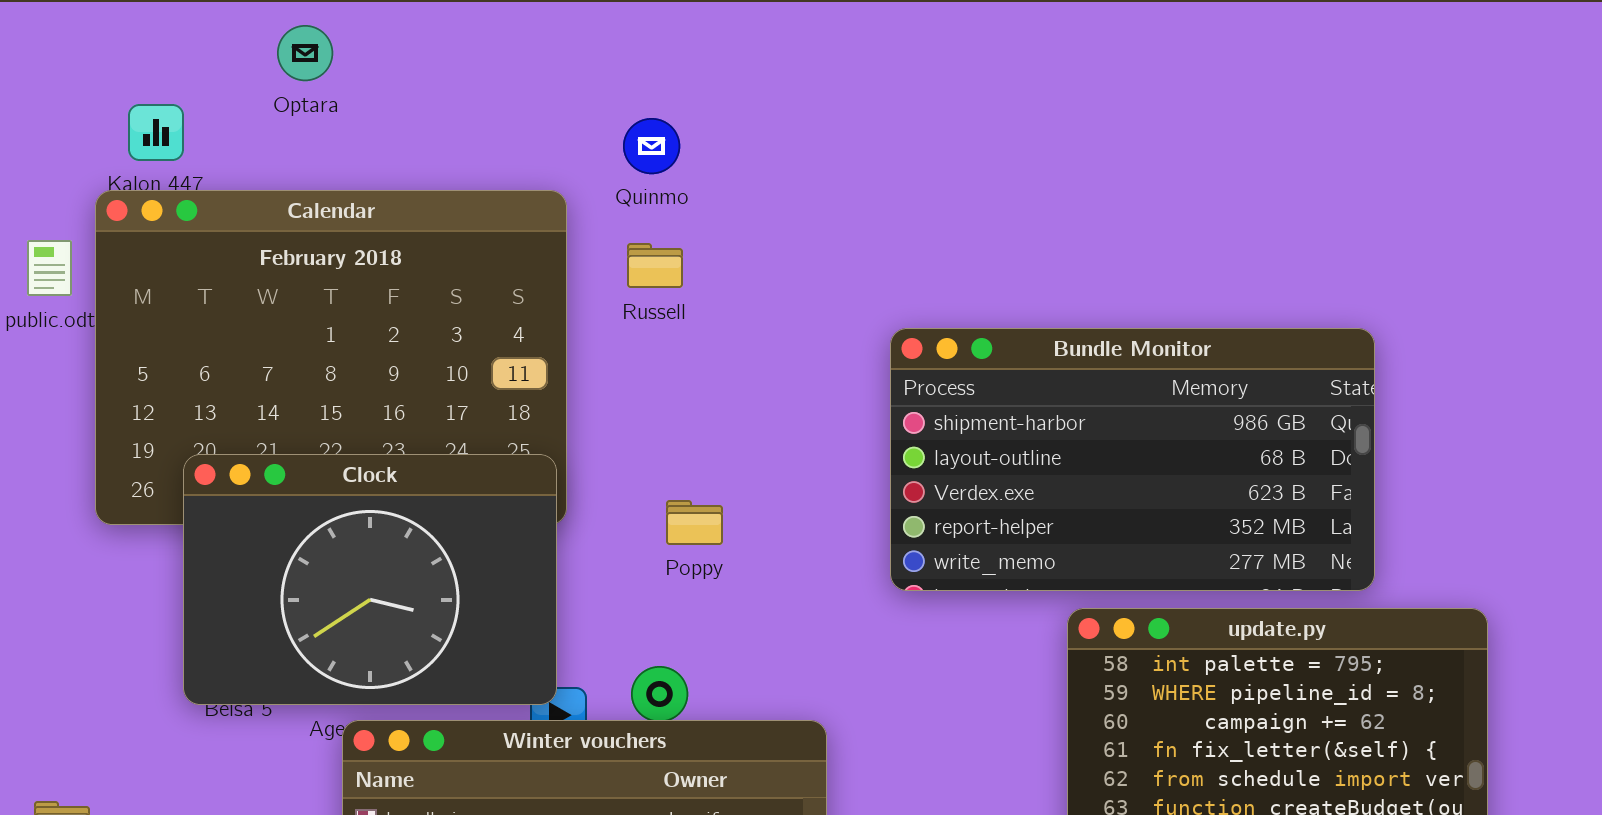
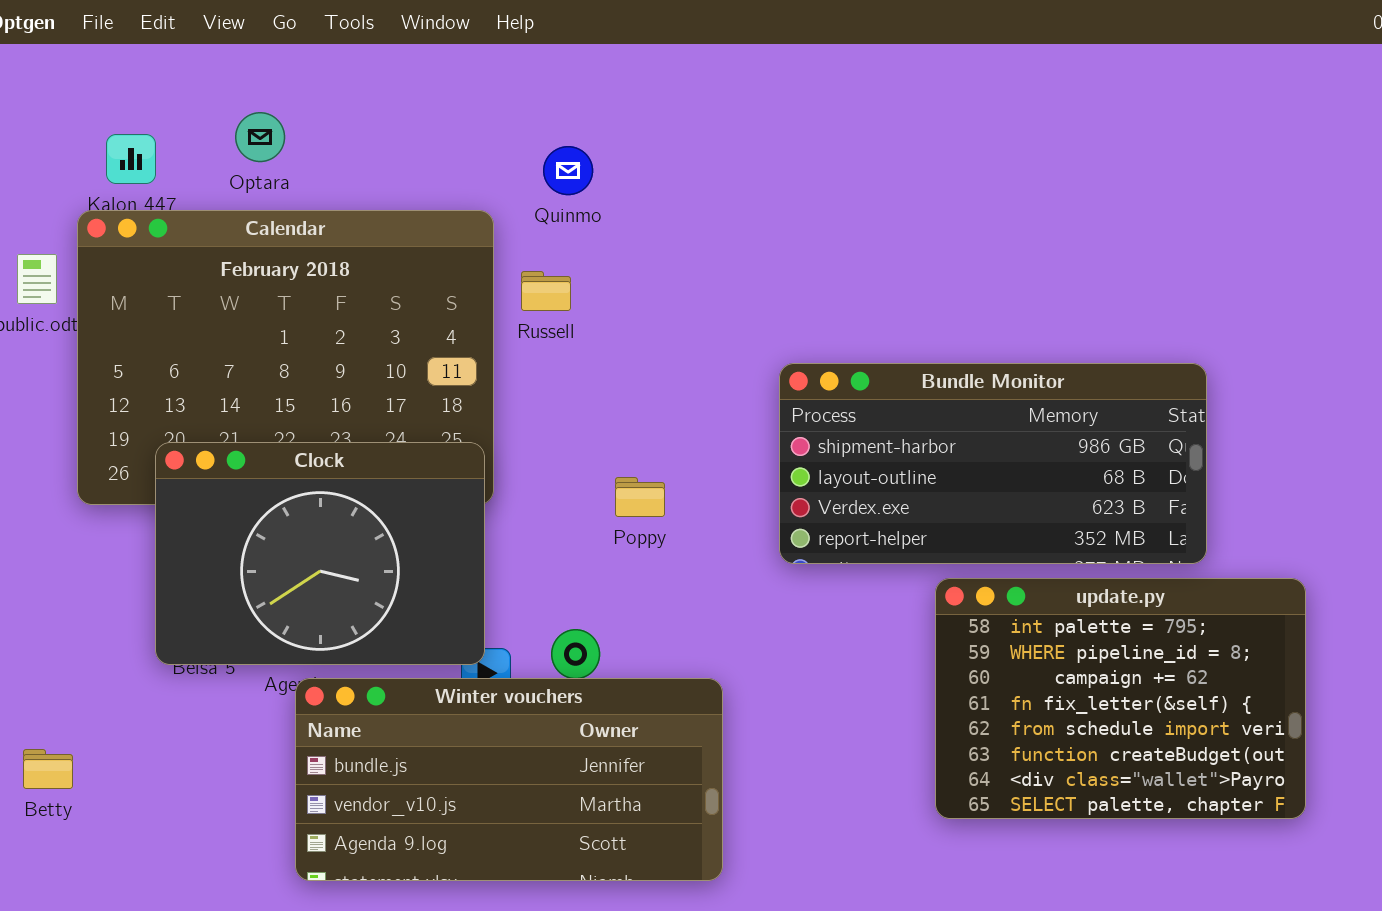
Optara: [277,25,333,81] -> [235,112,285,162], moved
Russell: [627,243,683,288] -> [521,271,571,311], moved
Bundle Monitor: [890,328,1375,591] -> [779,363,1207,564], resized
Poppy: [666,500,723,545] -> [615,477,665,517], moved

